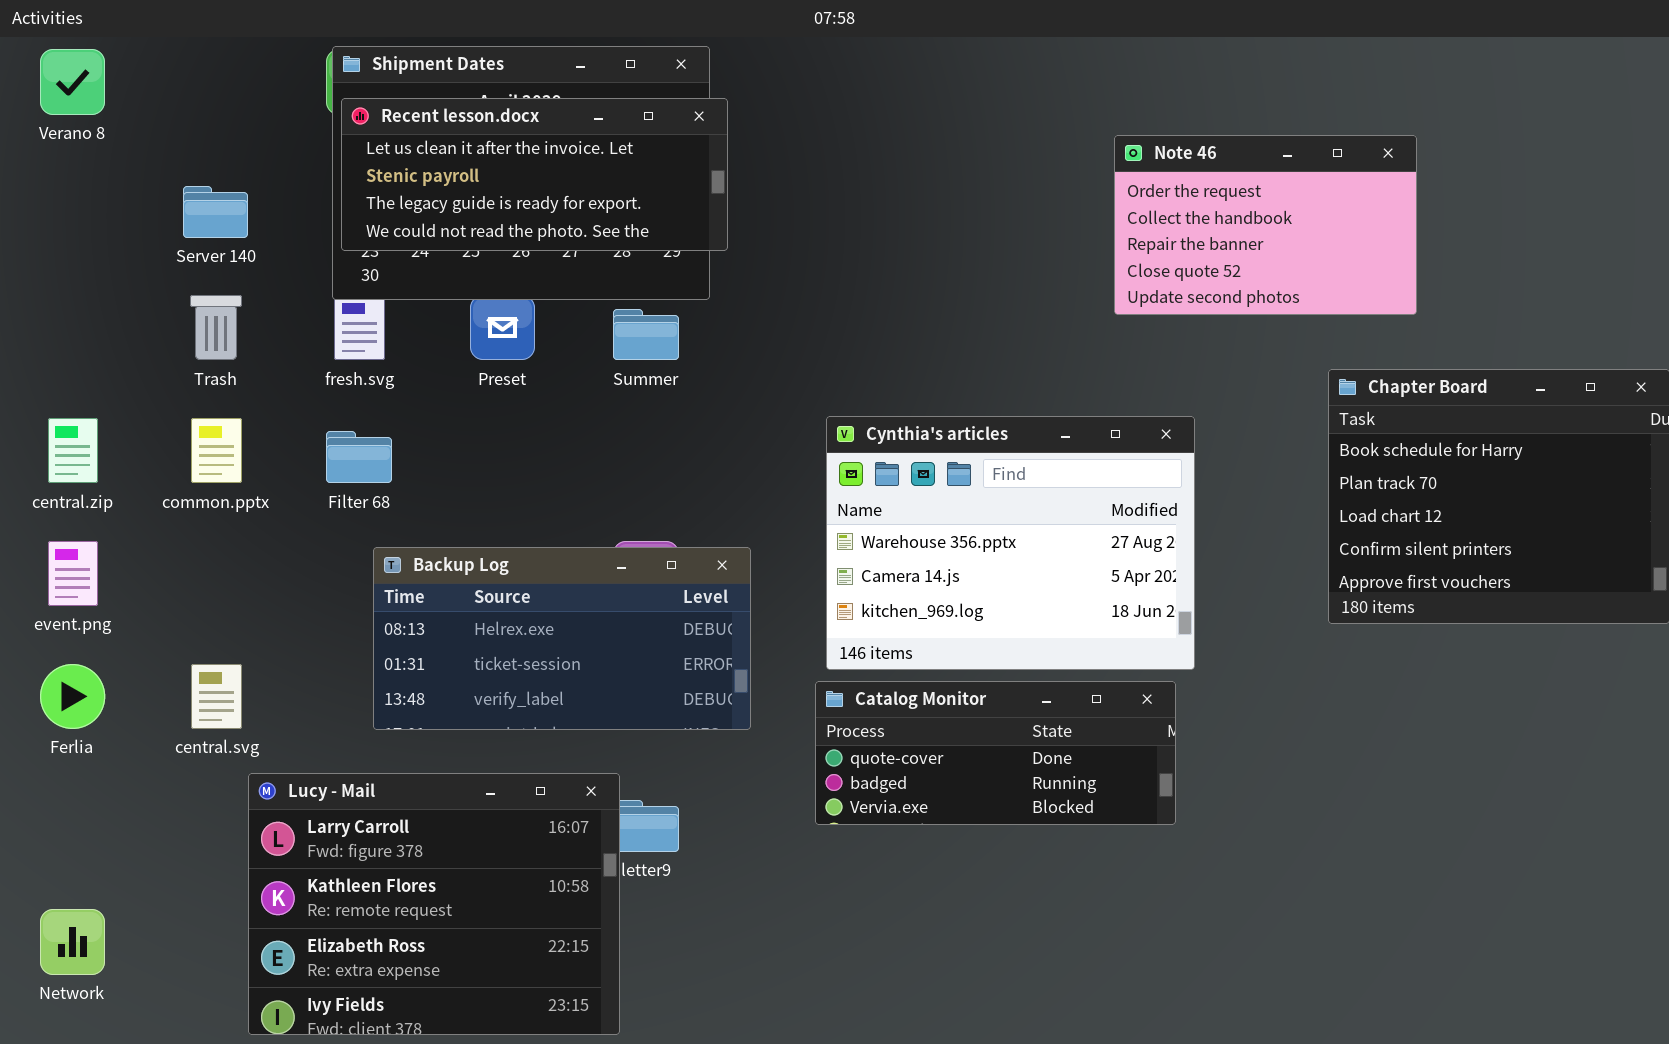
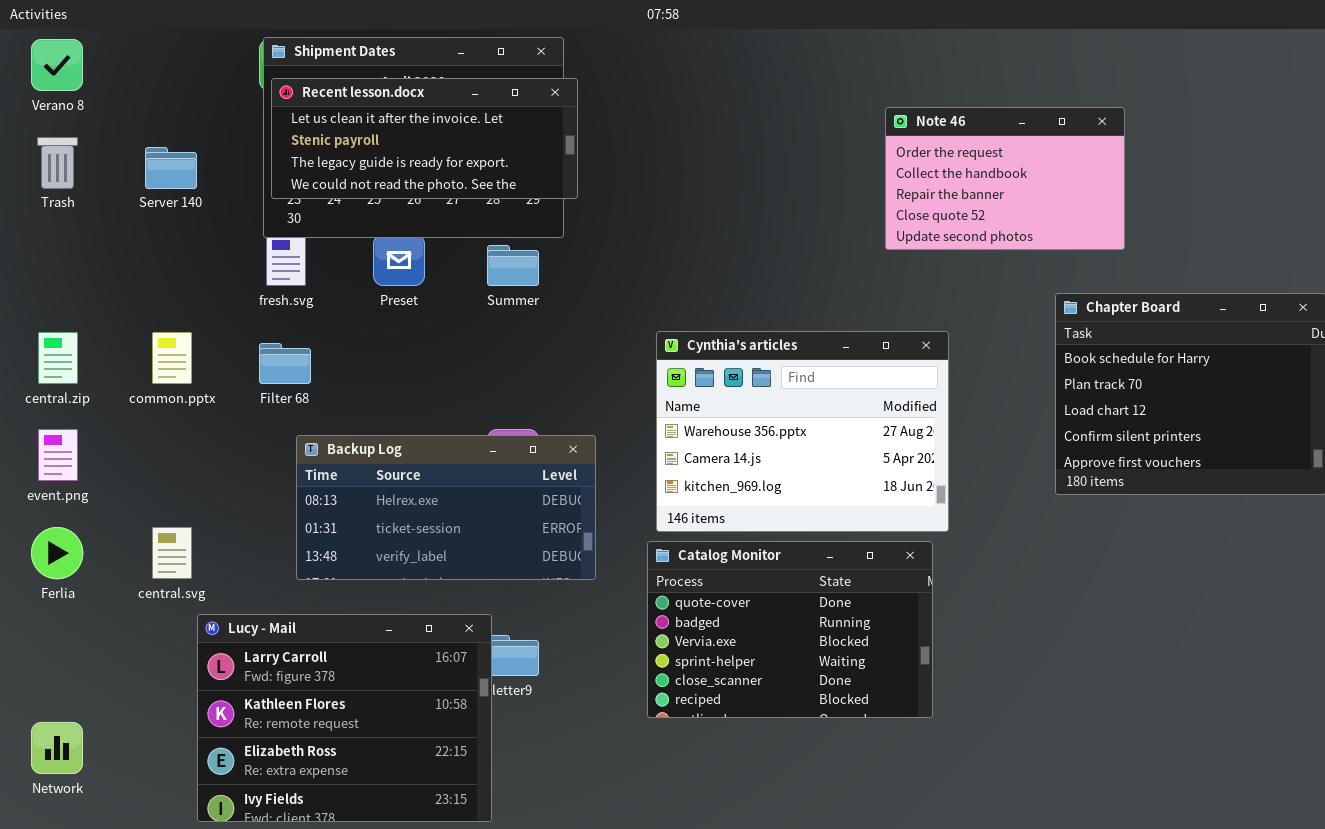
Trash: [190,295,242,360] -> [37,137,78,189], moved
Catalog Monitor: [815,681,1176,825] -> [647,541,933,718], resized

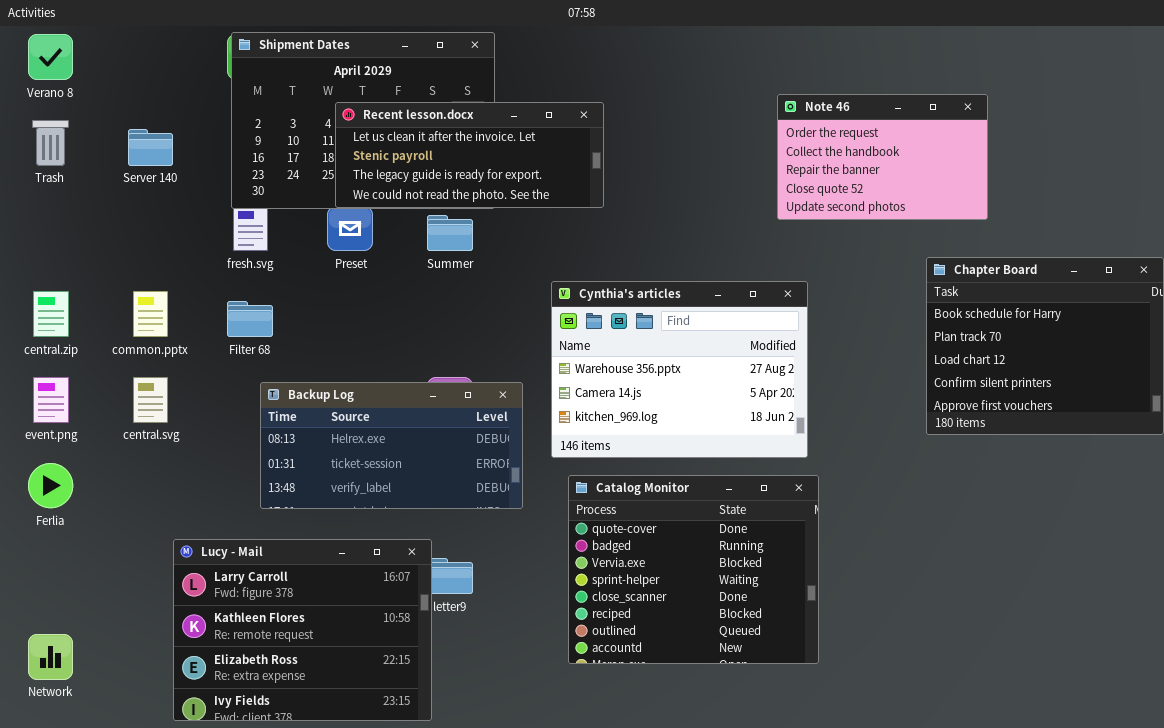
Recent lesson.docx: [271,78,578,199] -> [335,102,604,208], moved
Cynthia's articles: [656,331,949,532] -> [551,281,808,458], moved
central.svg: [152,527,192,579] -> [133,377,168,423], moved
Catalog Monitor: [647,541,933,718] -> [568,475,819,664], resized

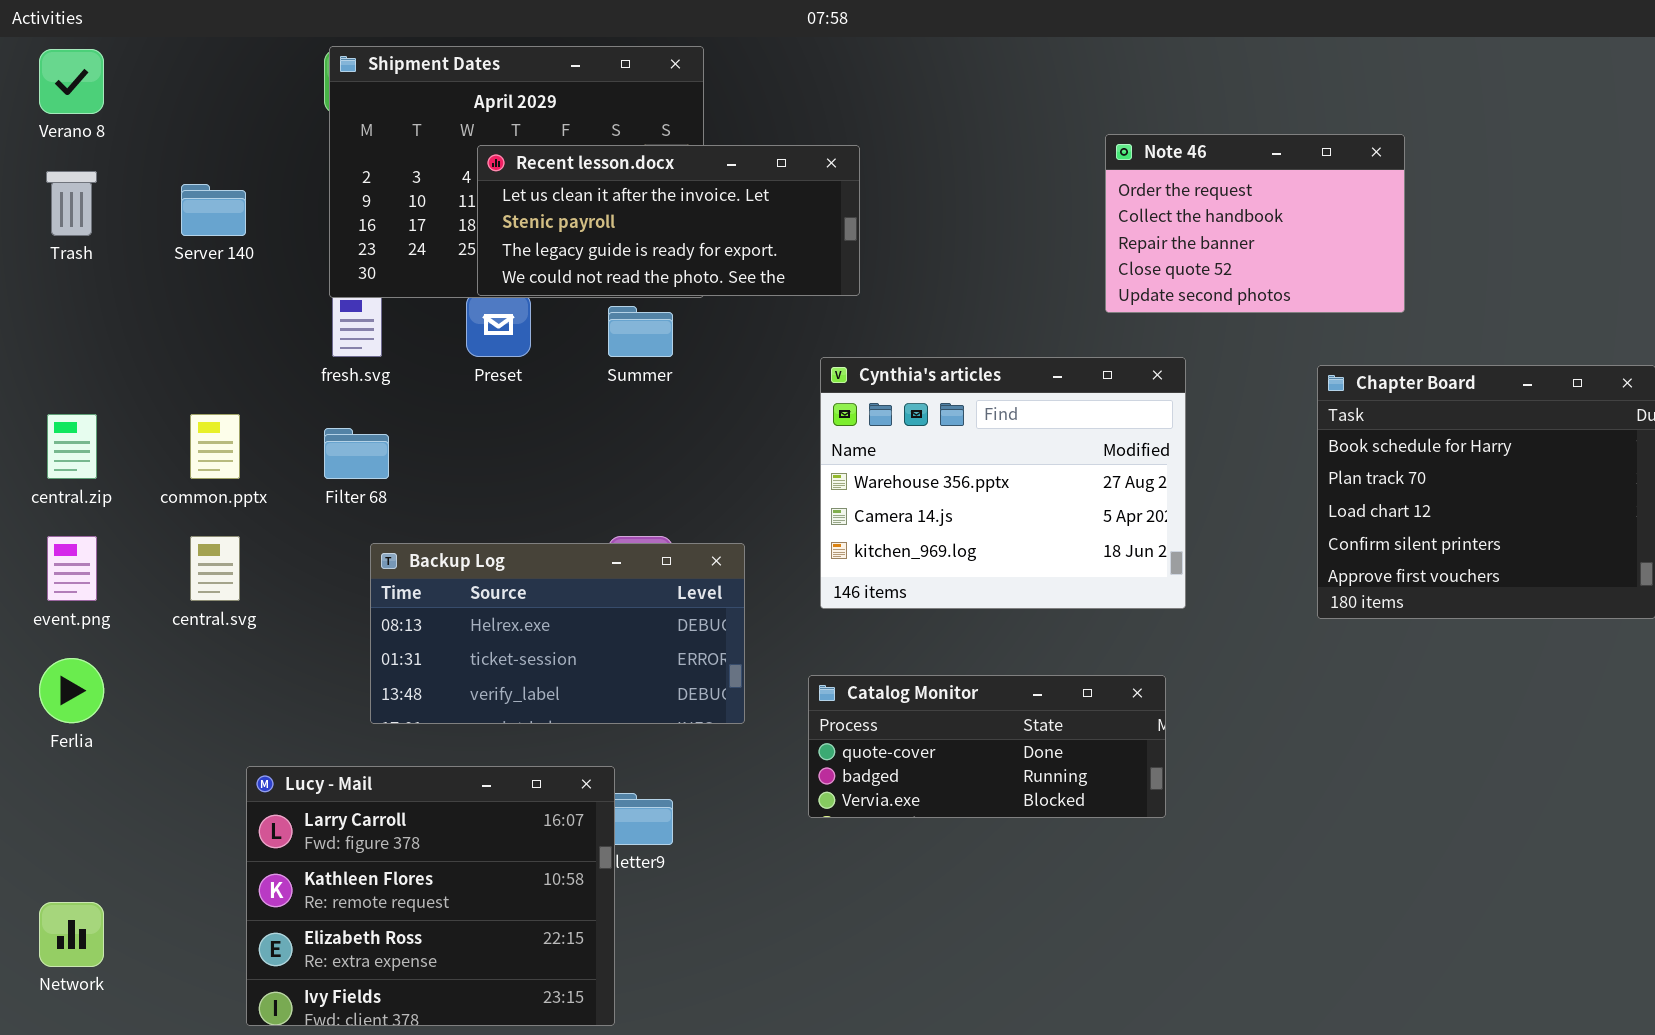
Cynthia's articles: [551,281,808,458] -> [820,357,1186,609], moved
Catalog Monitor: [568,475,819,664] -> [808,675,1166,818], resized

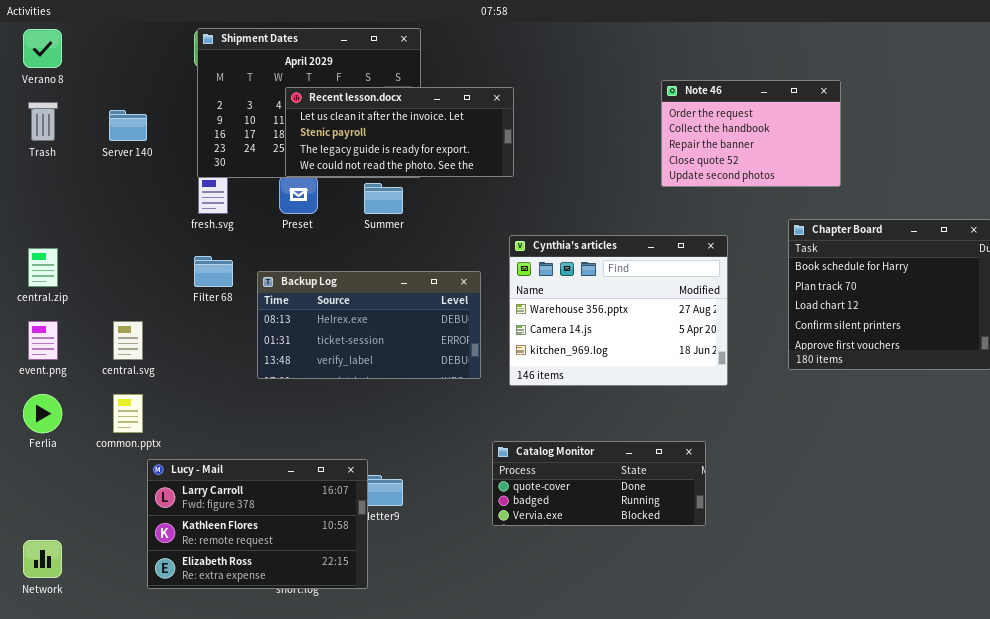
Cynthia's articles: [820,357,1186,609] -> [509,235,728,386], moved
common.pptx: [190,414,240,479] -> [113,394,143,433], moved
Backup Log: [370,543,745,724] -> [257,271,481,379], moved
Catalog Monitor: [808,675,1166,818] -> [492,441,706,526], moved
Lucy - Mail: [246,766,615,1026] -> [147,459,368,589], resized

